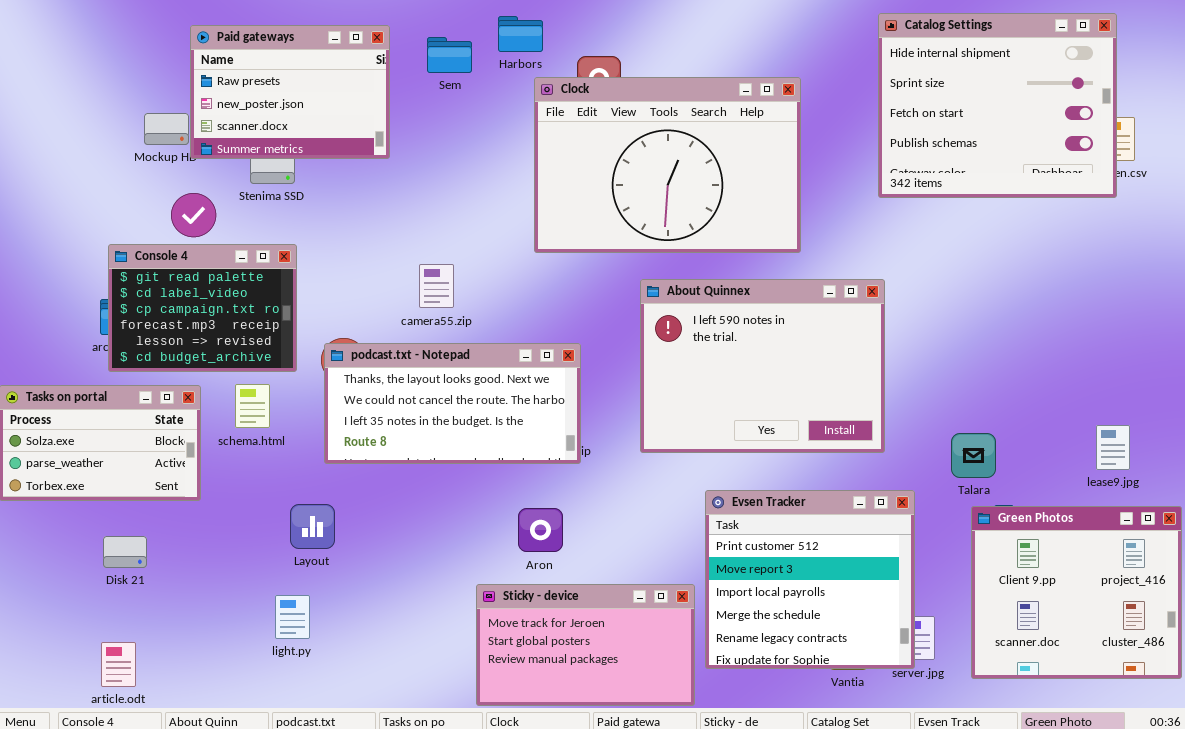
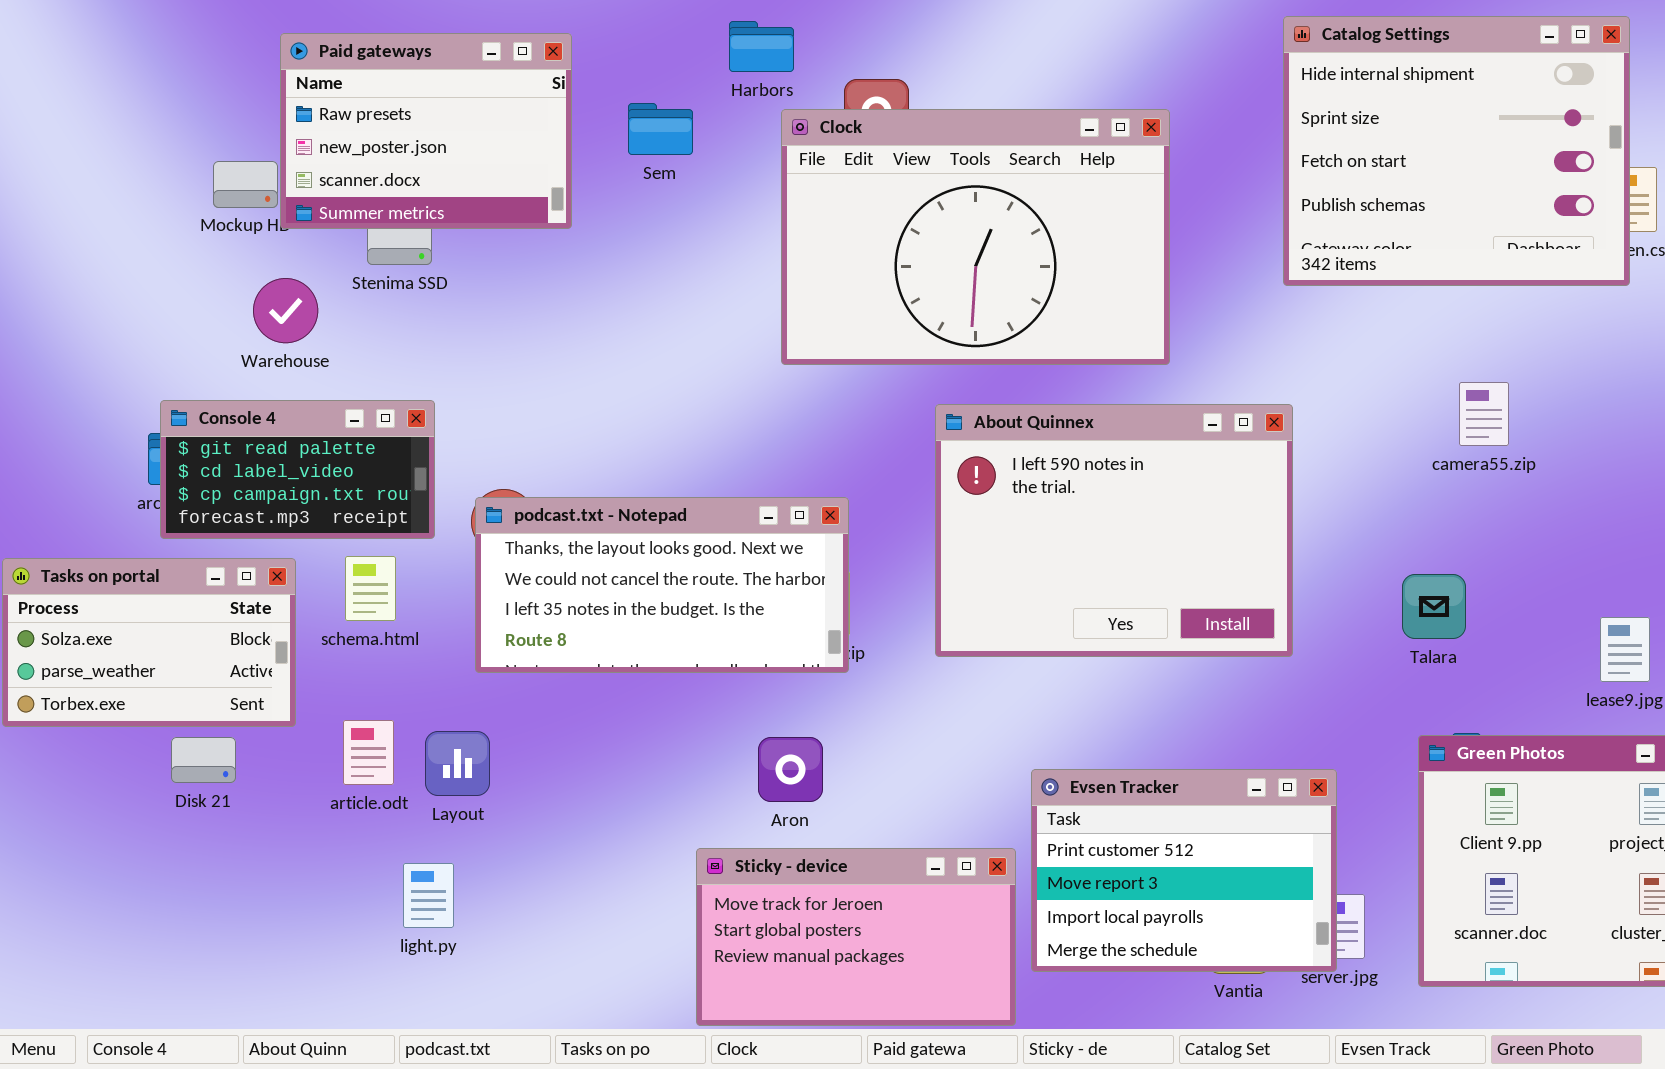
Sem: [427,37,472,73] -> [628,103,693,155], moved
Console 4: [108,244,297,372] -> [160,400,435,539], resized
camera55.zip: [419,264,454,308] -> [1459,382,1509,446], moved
Talara: [951,433,996,478] -> [1402,574,1466,639], moved
Evsen Tracker: [705,490,915,669] -> [1031,769,1337,972], resized
Disk 21: [103,536,147,568] -> [171,737,236,783], moved
article.odt: [101,642,136,687] -> [343,720,394,785], moved

